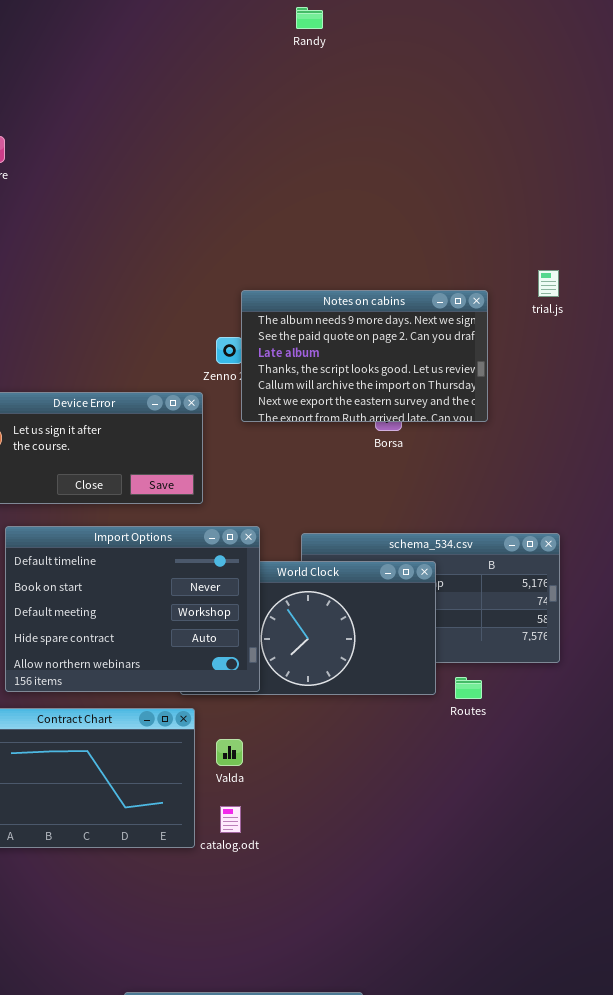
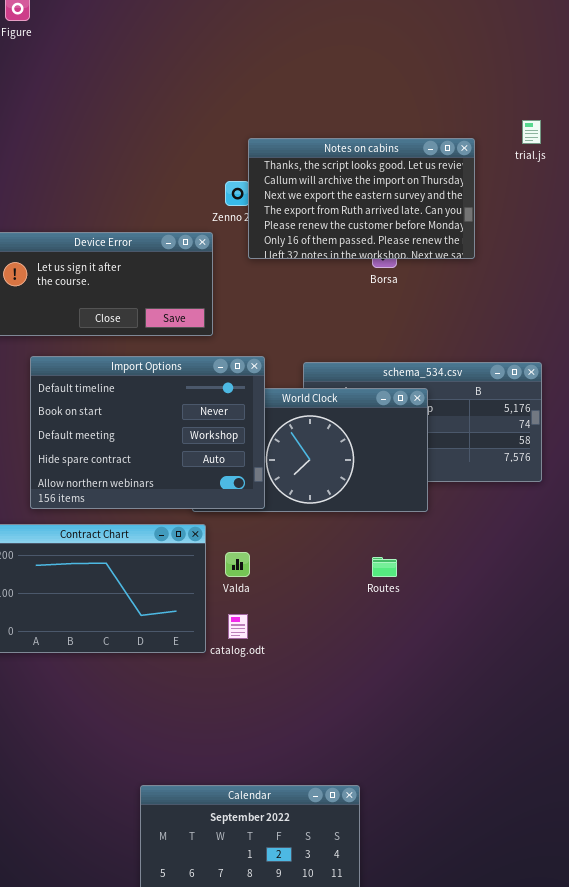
Notes on cabins: [241,290,488,422] -> [248,138,475,259], scrolled down 3 rows
Routes: [455,677,482,699] -> [372,557,397,577], moved

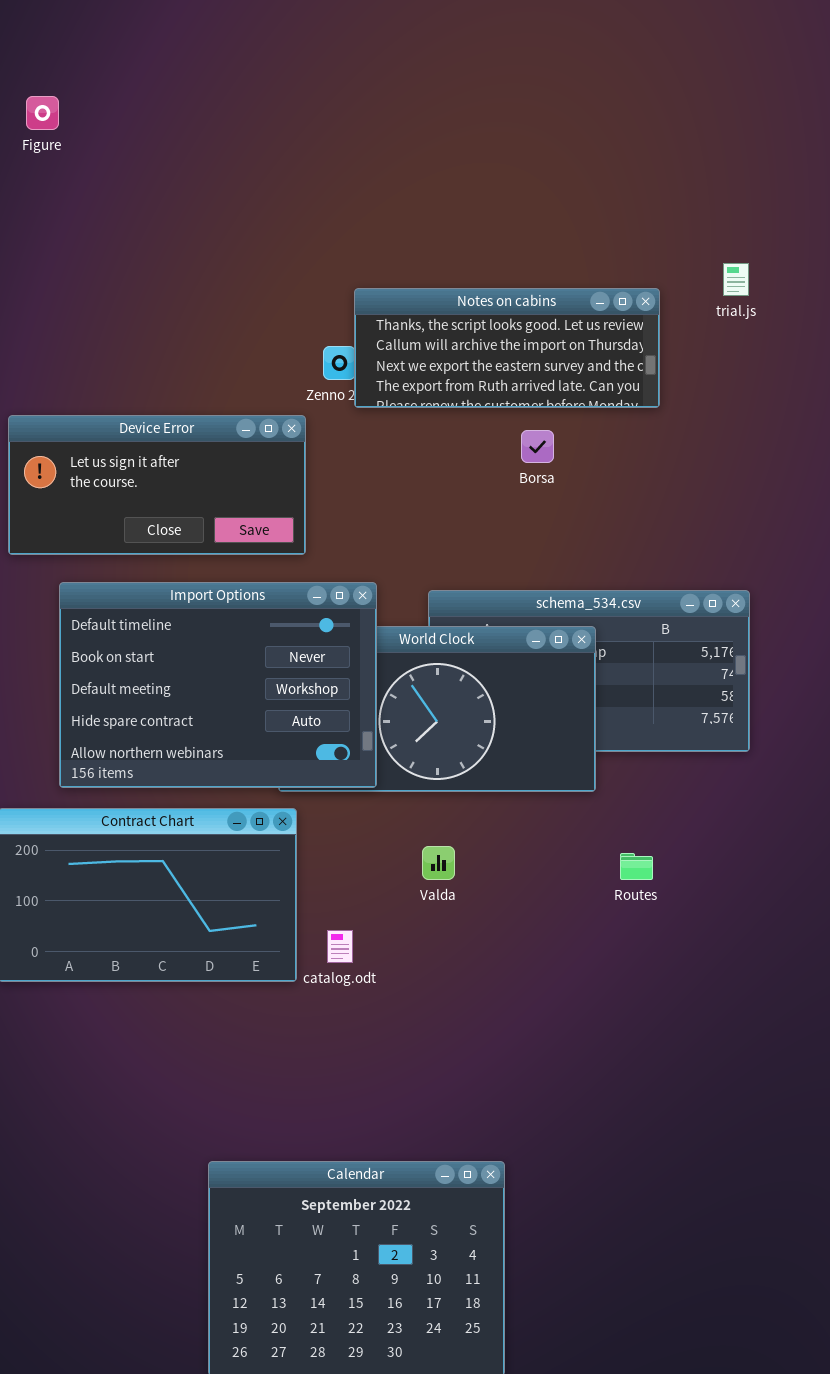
Notes on cabins: [248,138,475,259] -> [354,288,660,408], resized
Valda: [225,552,250,577] -> [422,846,455,880], moved
Routes: [372,557,397,577] -> [620,853,653,880], moved

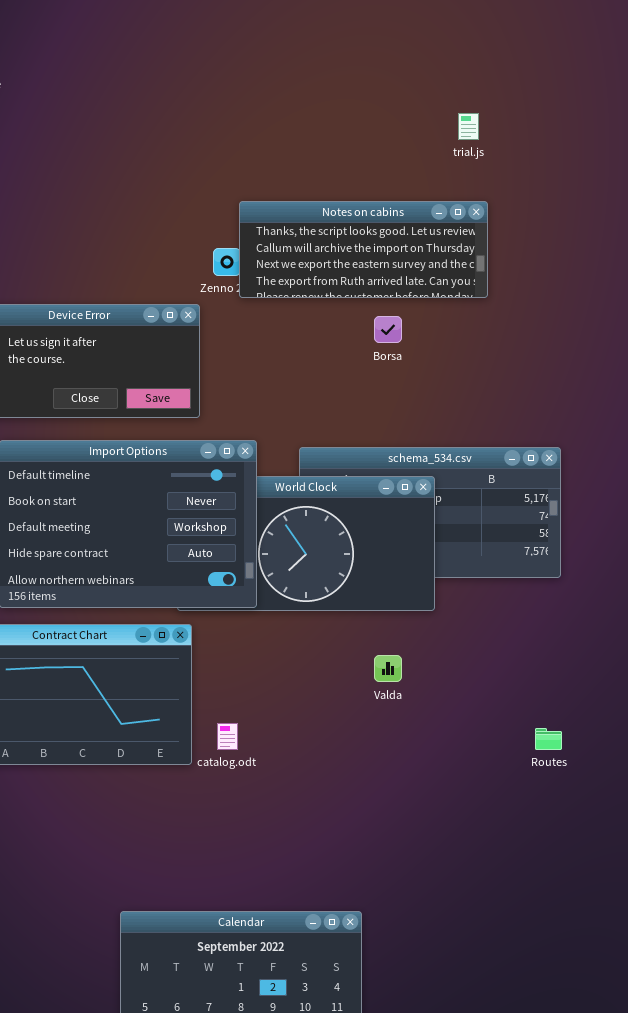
trial.js: [723,263,749,296] -> [458,113,479,140], moved
Valda: [422,846,455,880] -> [374,655,402,682], moved
Routes: [620,853,653,880] -> [535,728,562,750], moved

